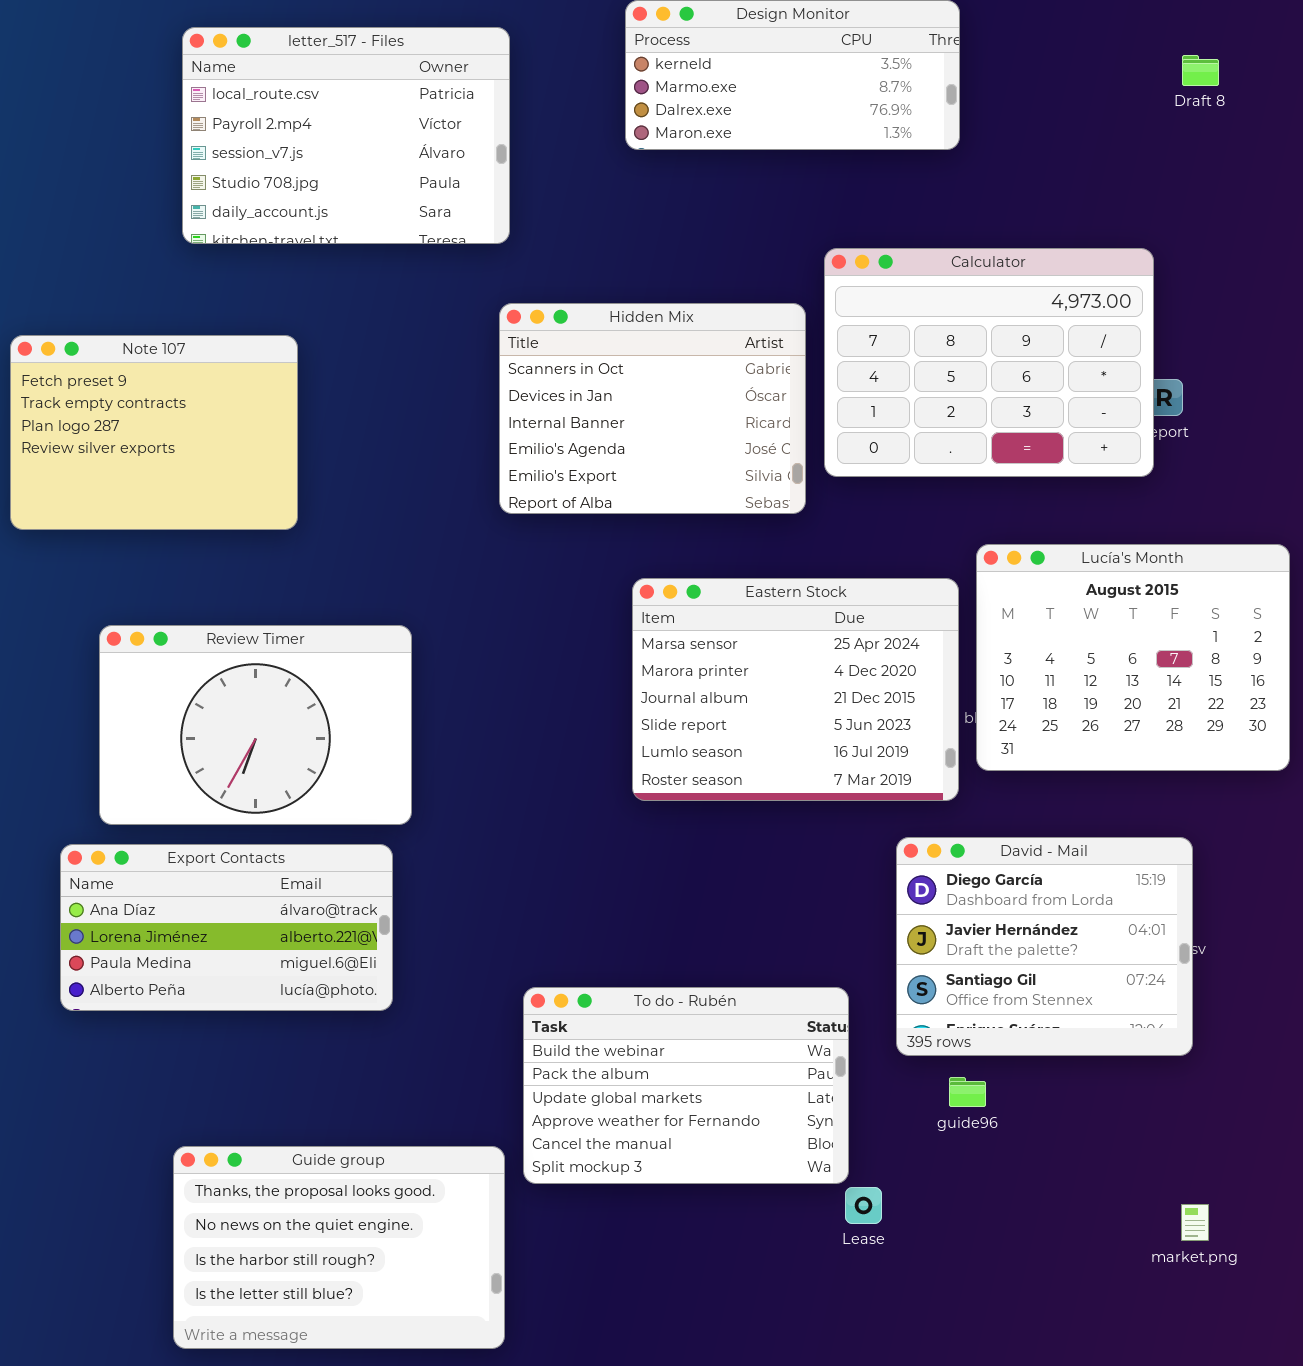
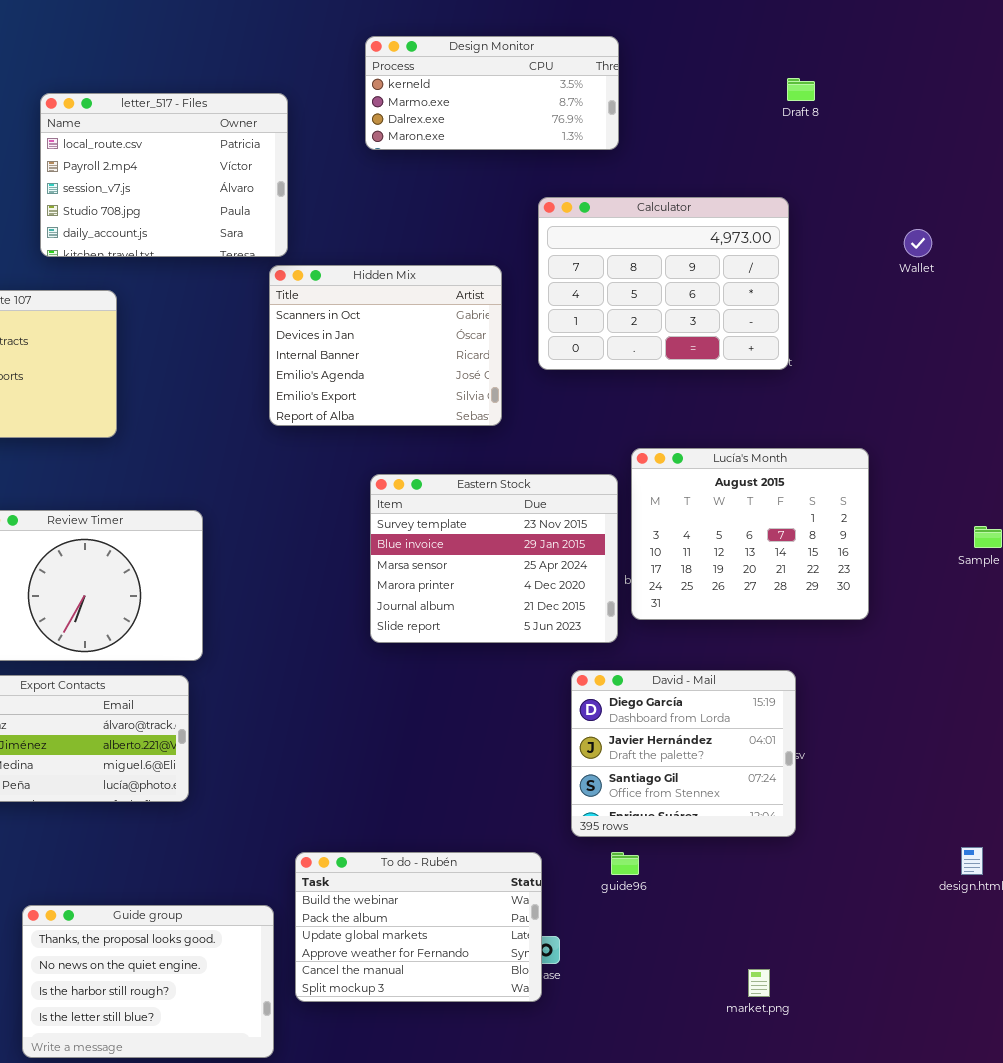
letter_517 - Files: [182,27,510,244] -> [40,93,288,257], moved
Calculator: [824,248,1154,477] -> [538,197,789,370], moved
Eastern Stock: [632,578,959,801] -> [370,474,618,643], scrolled up 2 rows
To do - Rubén: [523,987,849,1184] -> [295,852,542,1002], moved
market.png: [1181,1204,1209,1241] -> [748,969,770,997], moved

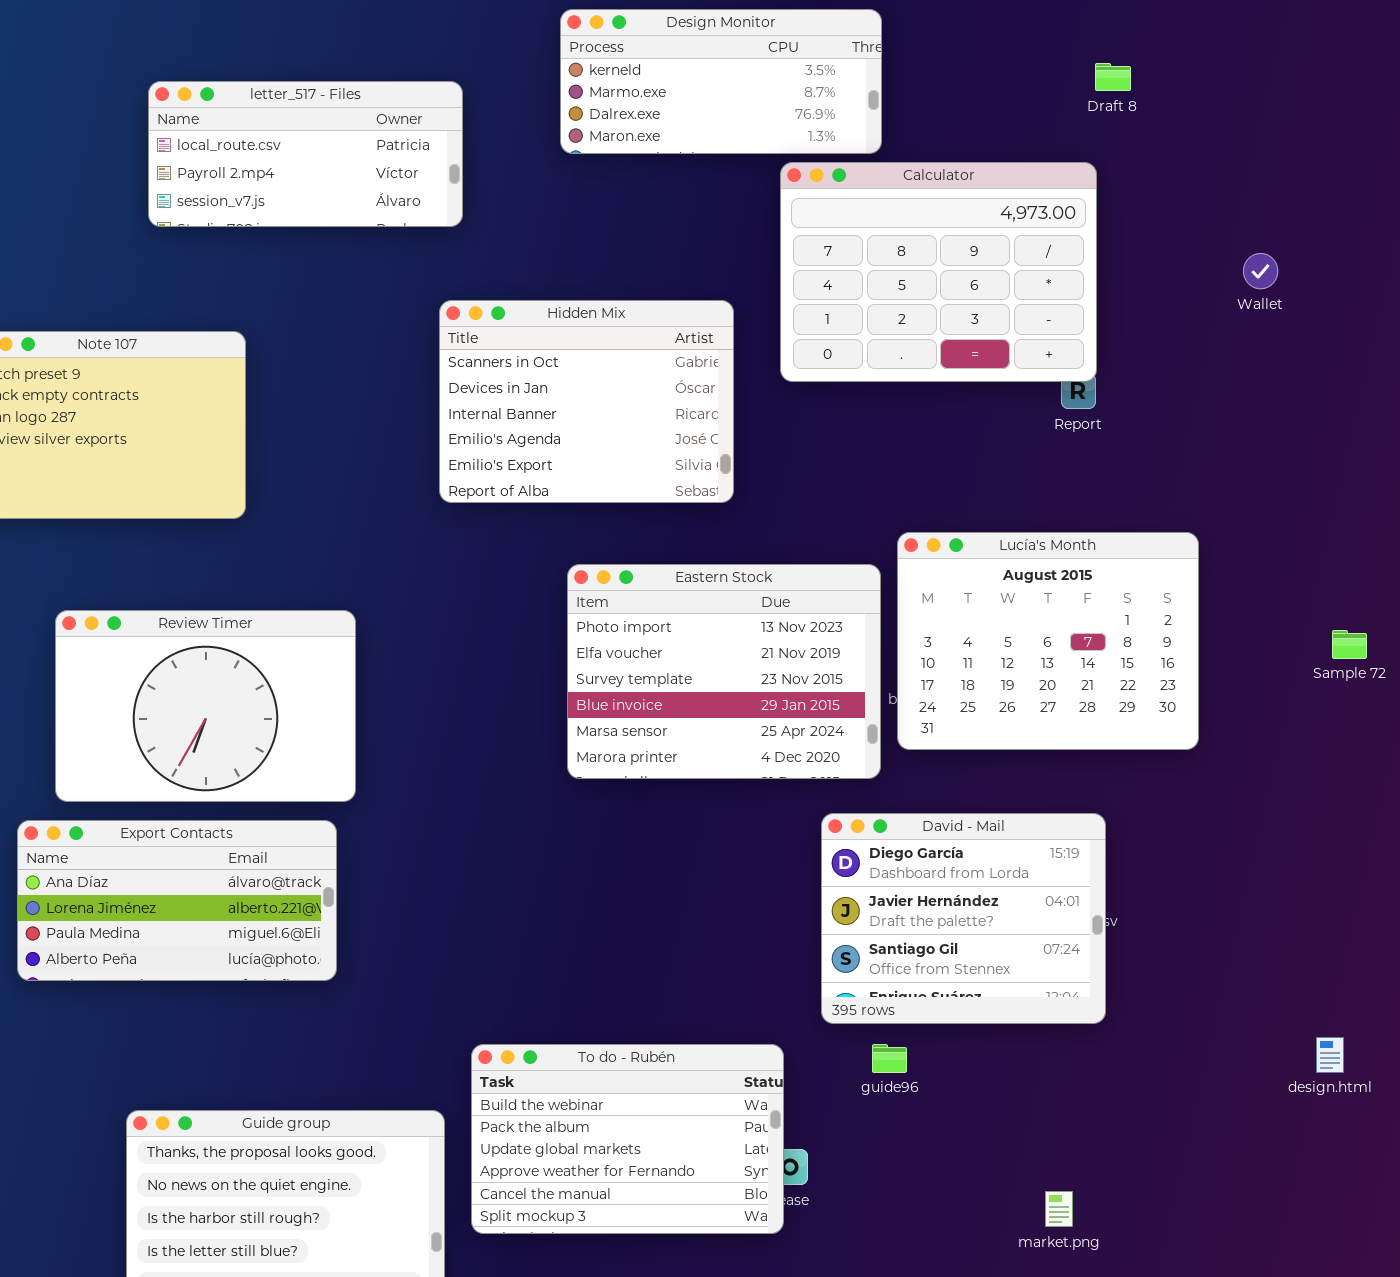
letter_517 - Files: [40,93,288,257] -> [148,81,463,227], resized
Calculator: [538,197,789,370] -> [780,162,1097,382], moved
Eastern Stock: [370,474,618,643] -> [567,564,881,779], scrolled up 2 rows

